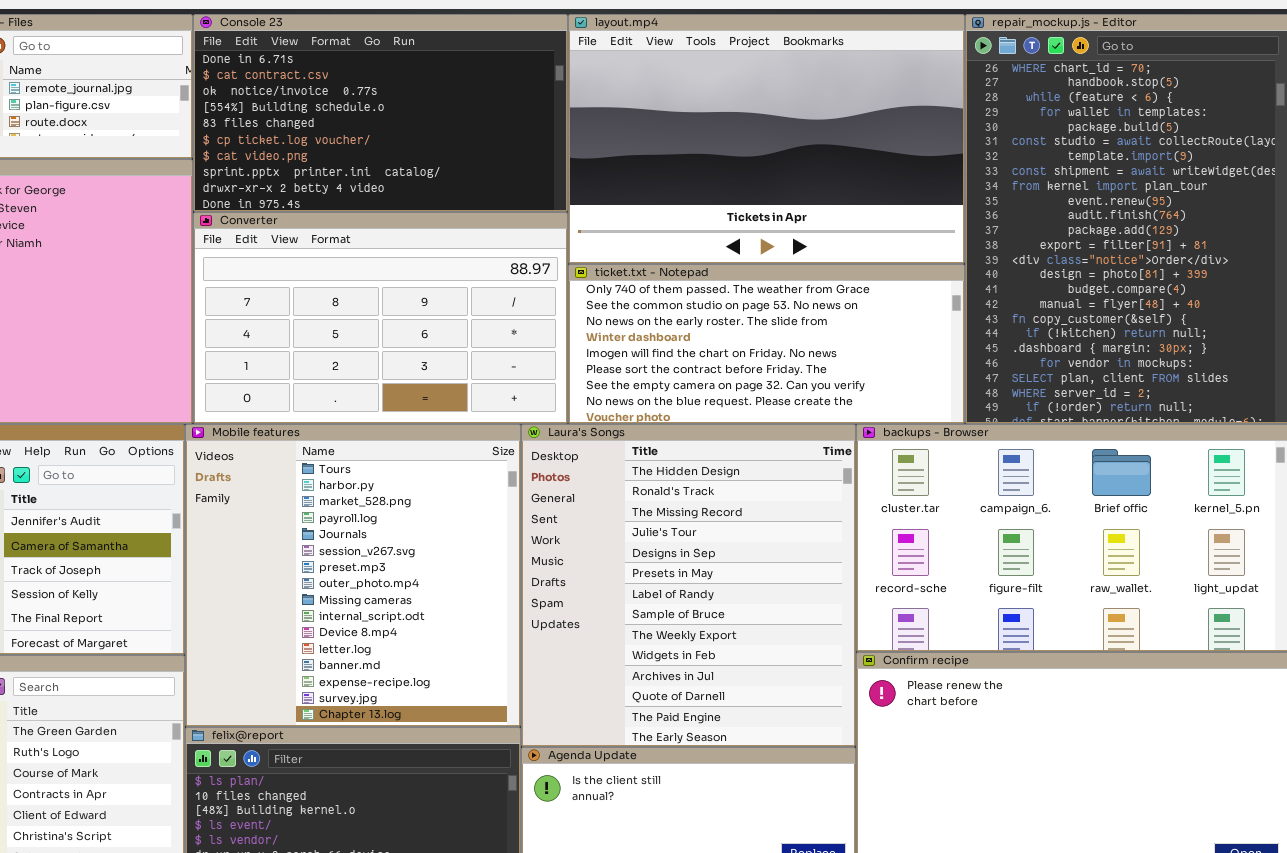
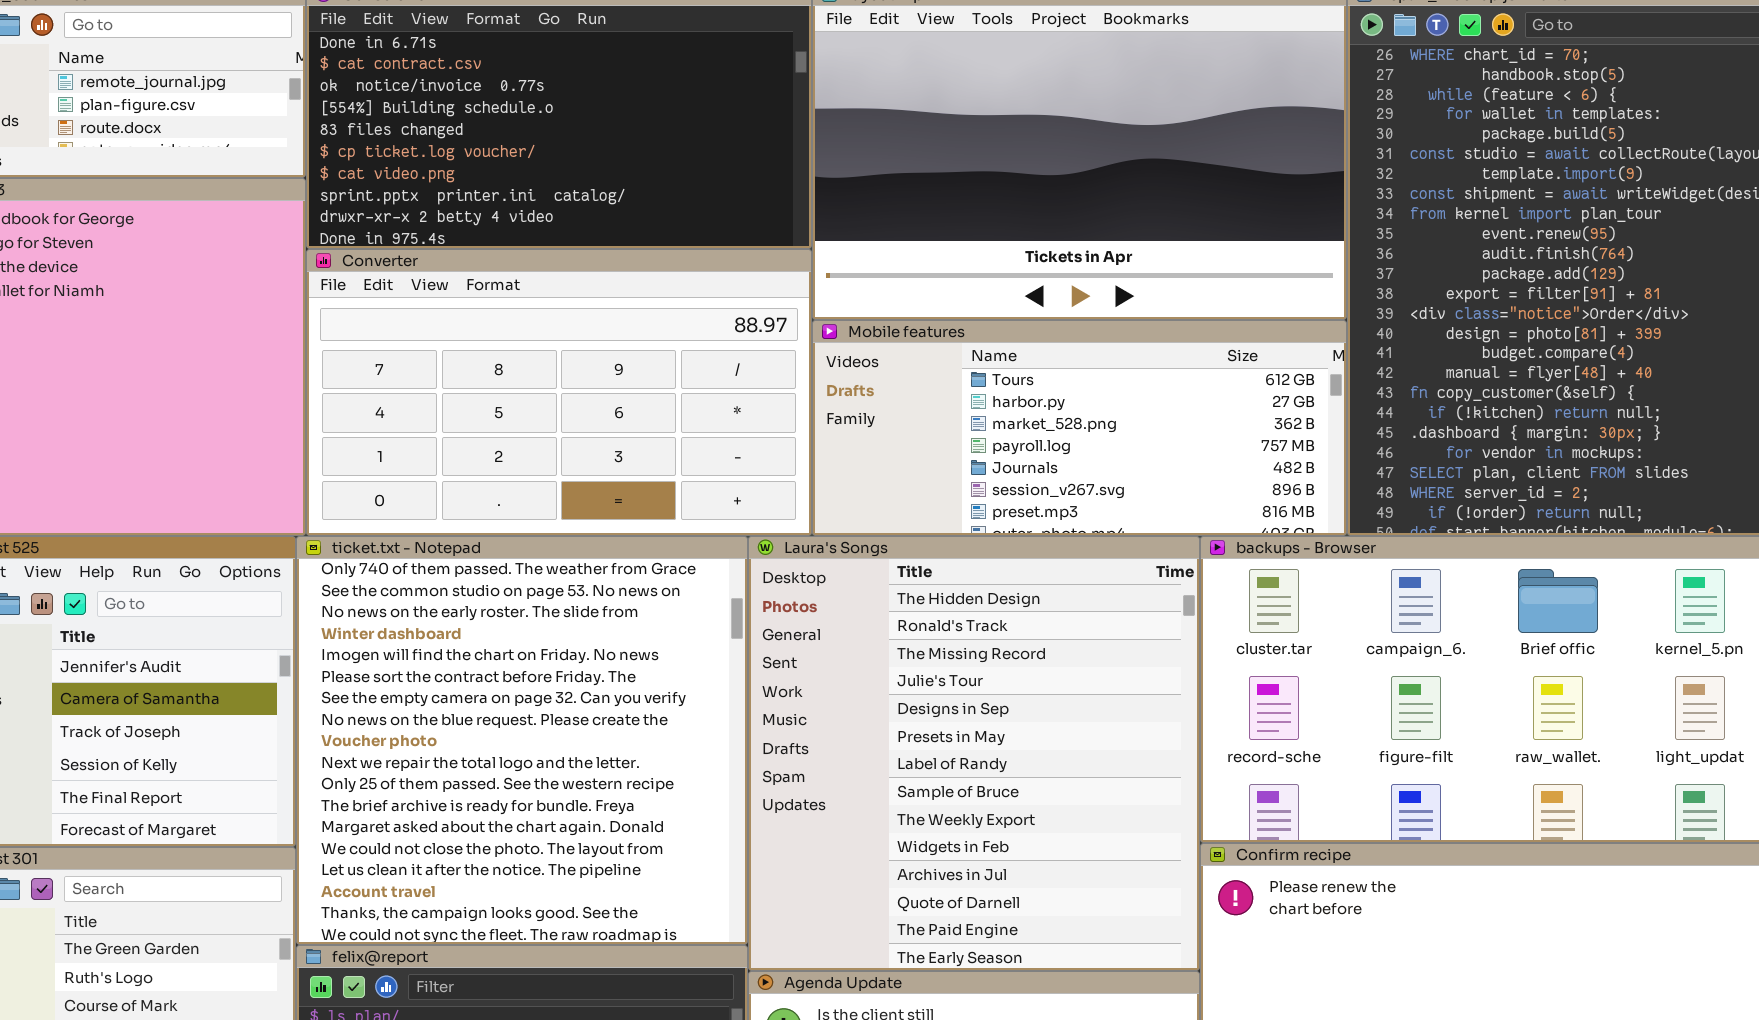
ticket.txt - Notepad: [568,264,965,424] -> [296,536,748,945], moved, resized
Mobile features: [185,424,521,727] -> [812,320,1347,536], moved, resized

